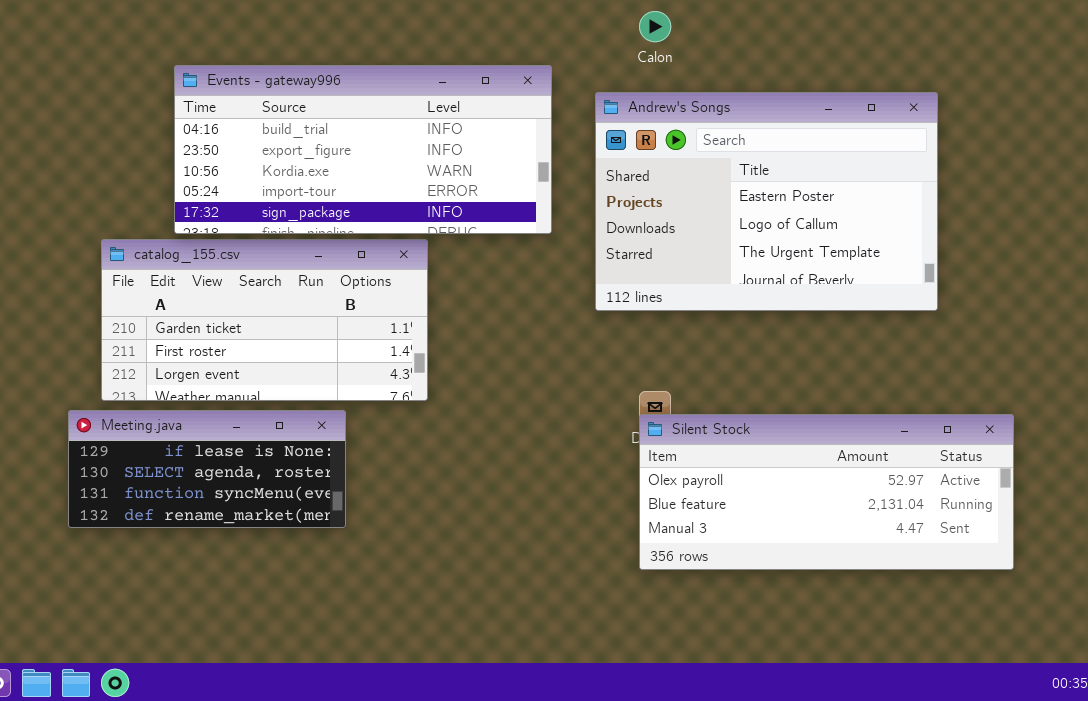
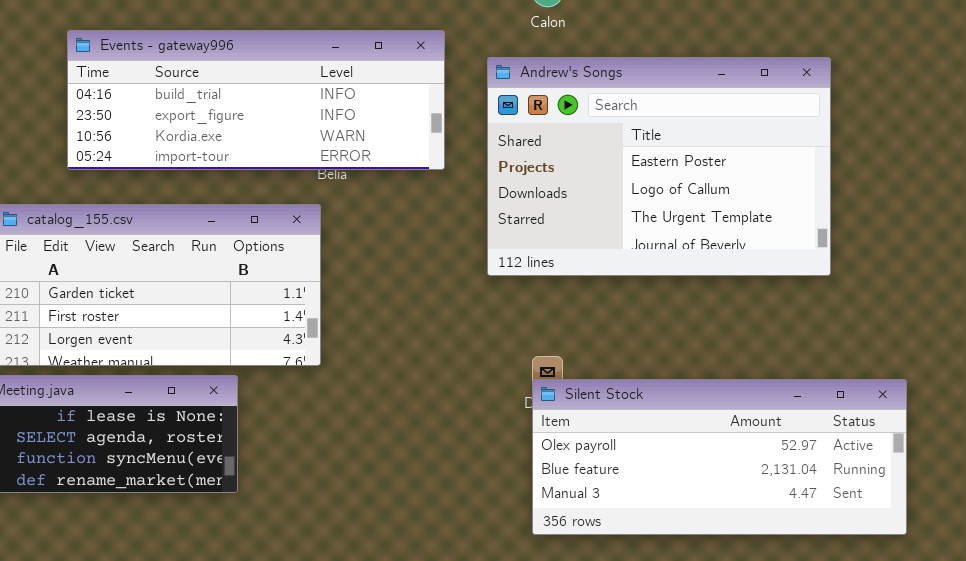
Events - gateway996: [174,65,552,234] -> [67,30,445,170], resized

